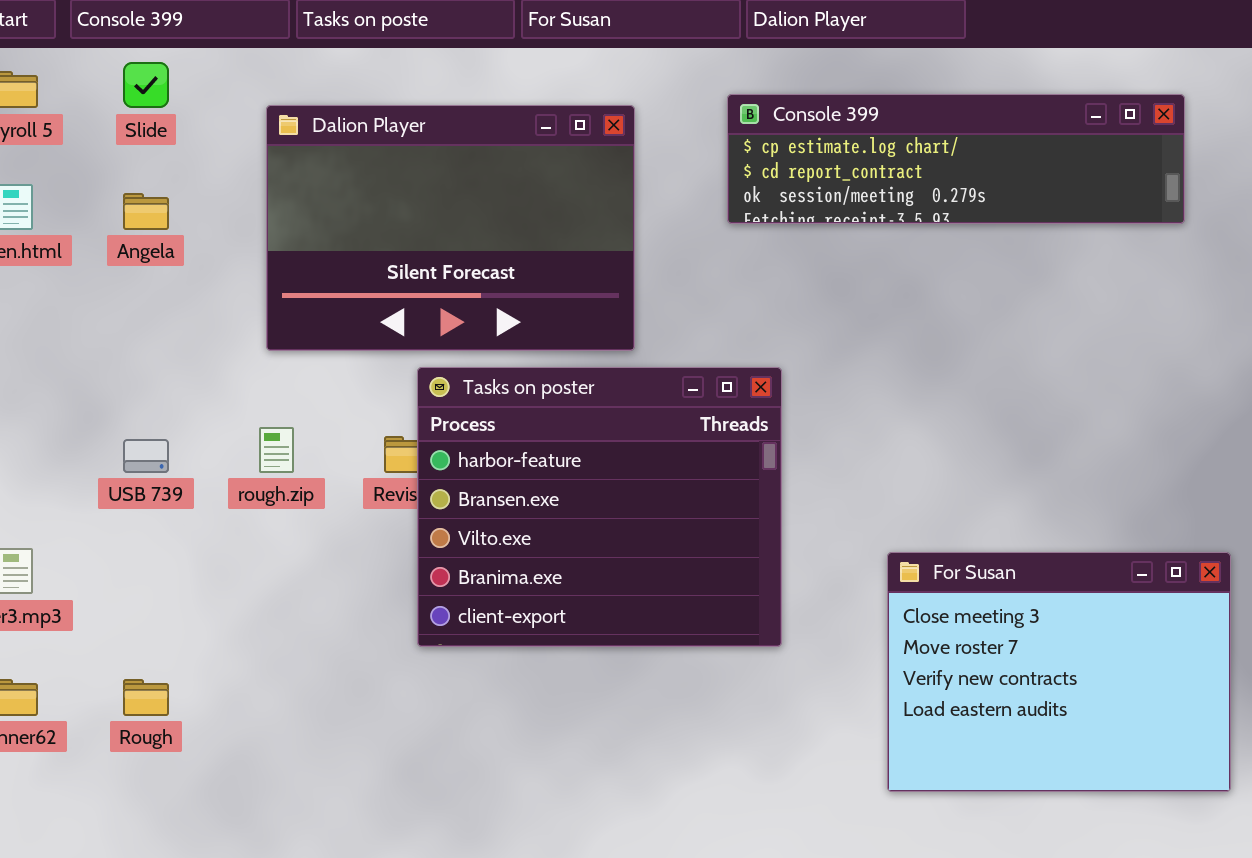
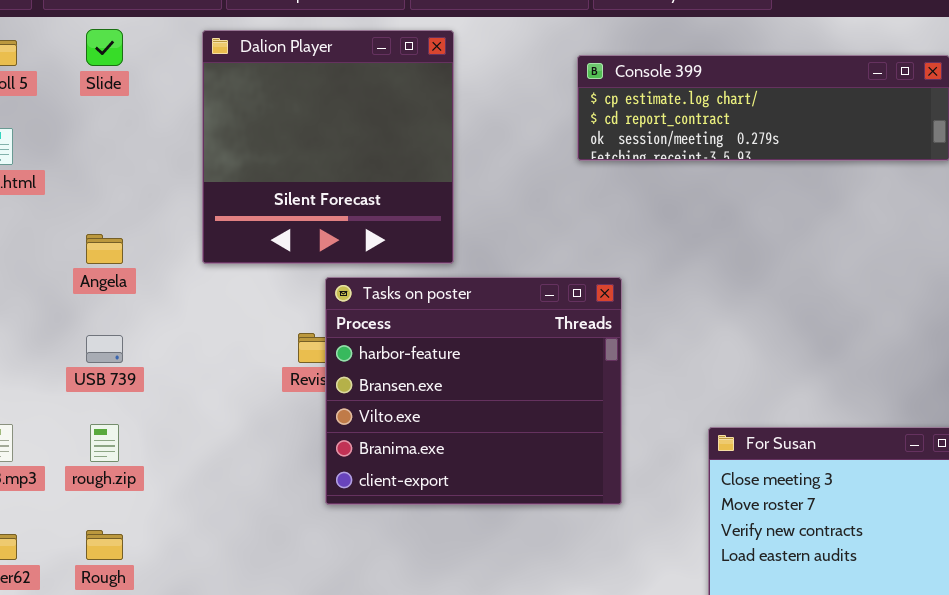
Dalion Player: [266,105,635,351] -> [202,30,454,264], resized
Angela: [123,193,169,230] -> [86,234,123,264], moved
rough.zip: [259,427,294,473] -> [90,424,119,462], moved

